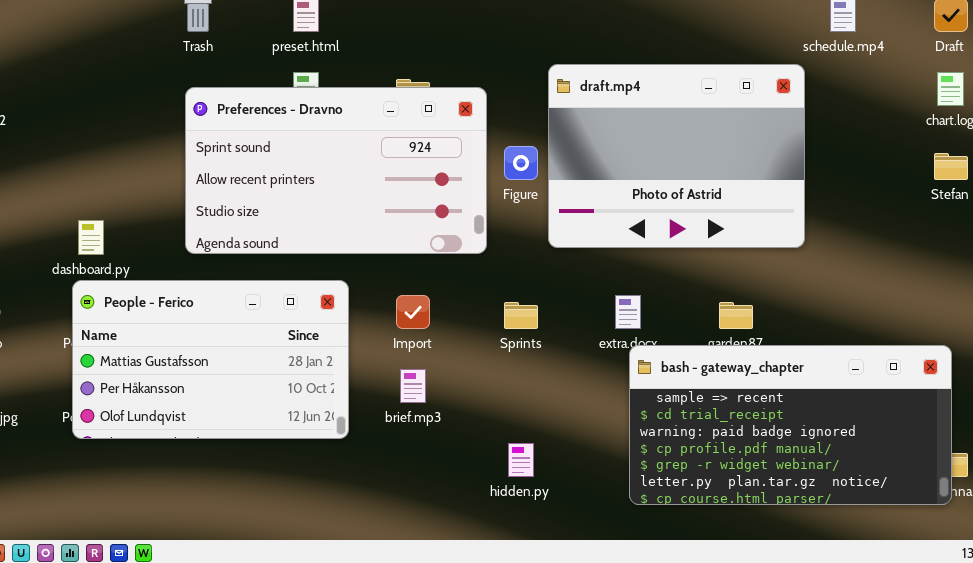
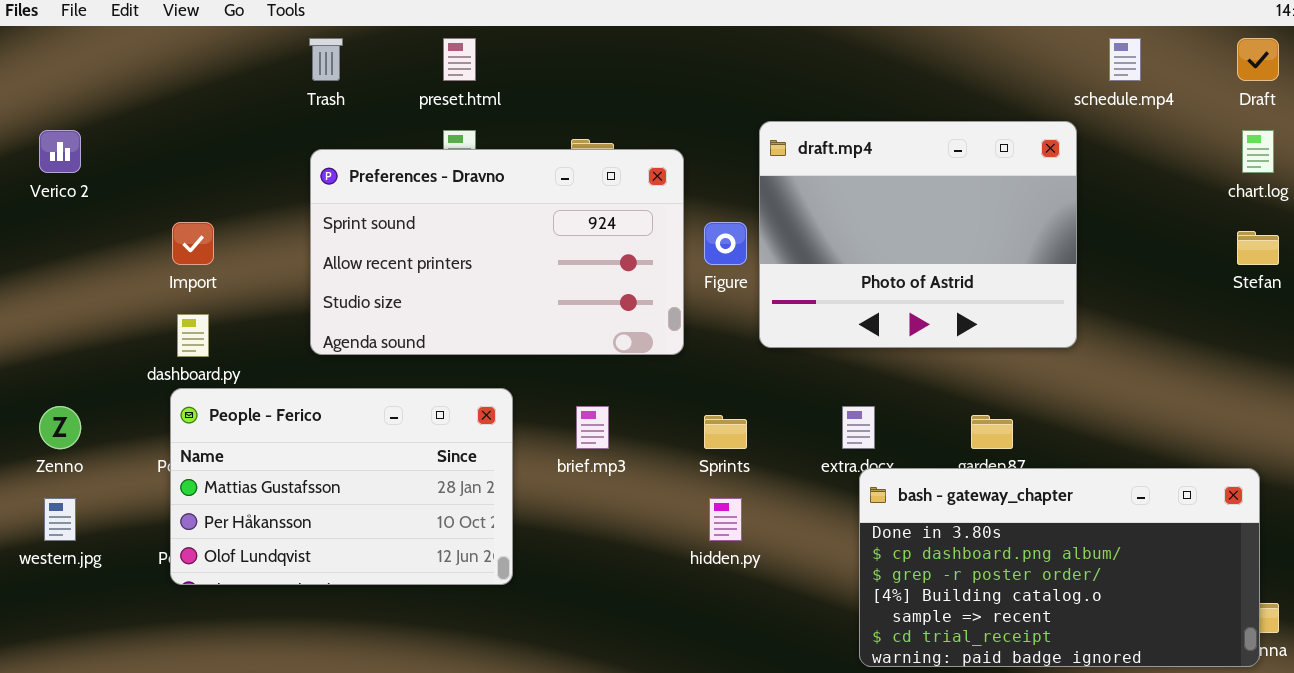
Import: [396,295,430,329] -> [172,222,214,265], moved
bash - gateway_chapter: [629,345,952,505] -> [859,468,1260,667], scrolled up 4 rows
brief.mp3: [400,369,426,403] -> [576,406,609,449], moved
hidden.py: [508,443,534,477] -> [709,498,742,541], moved

